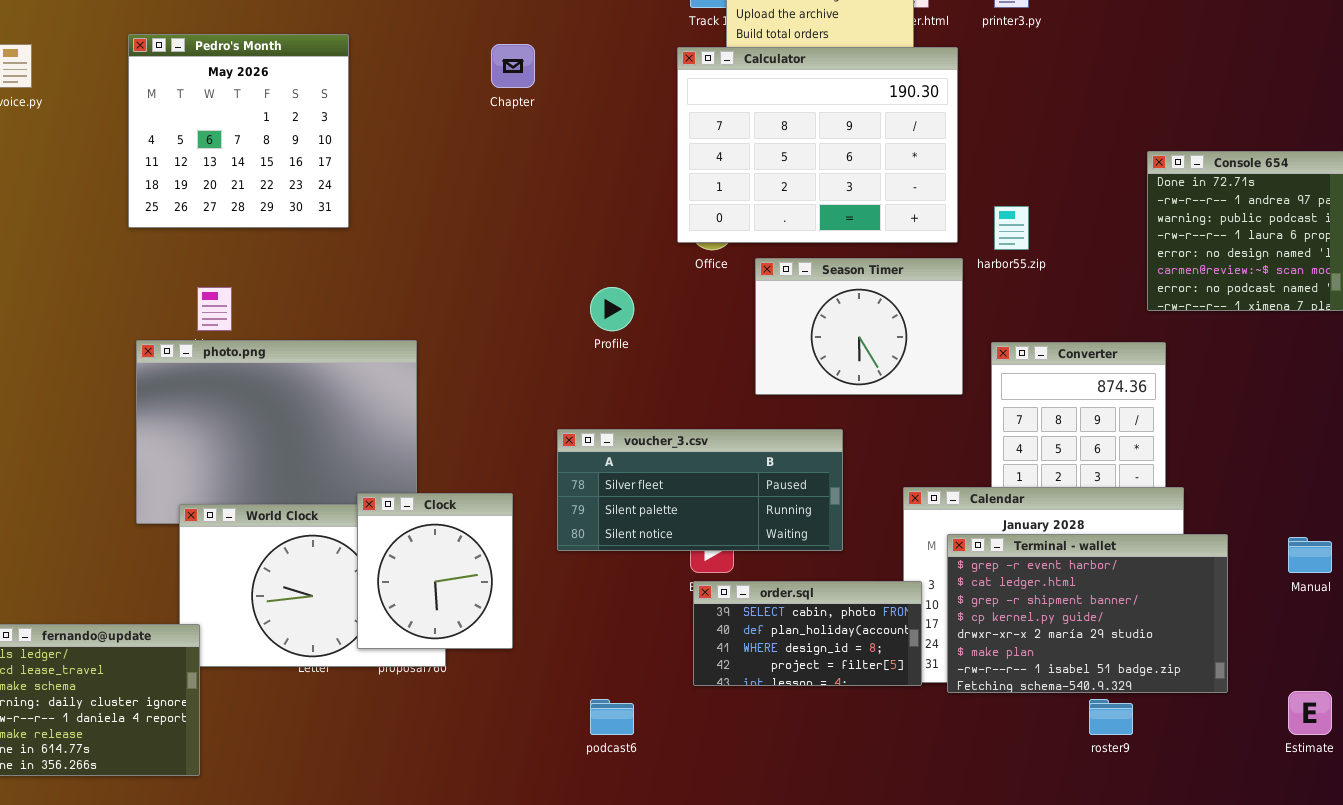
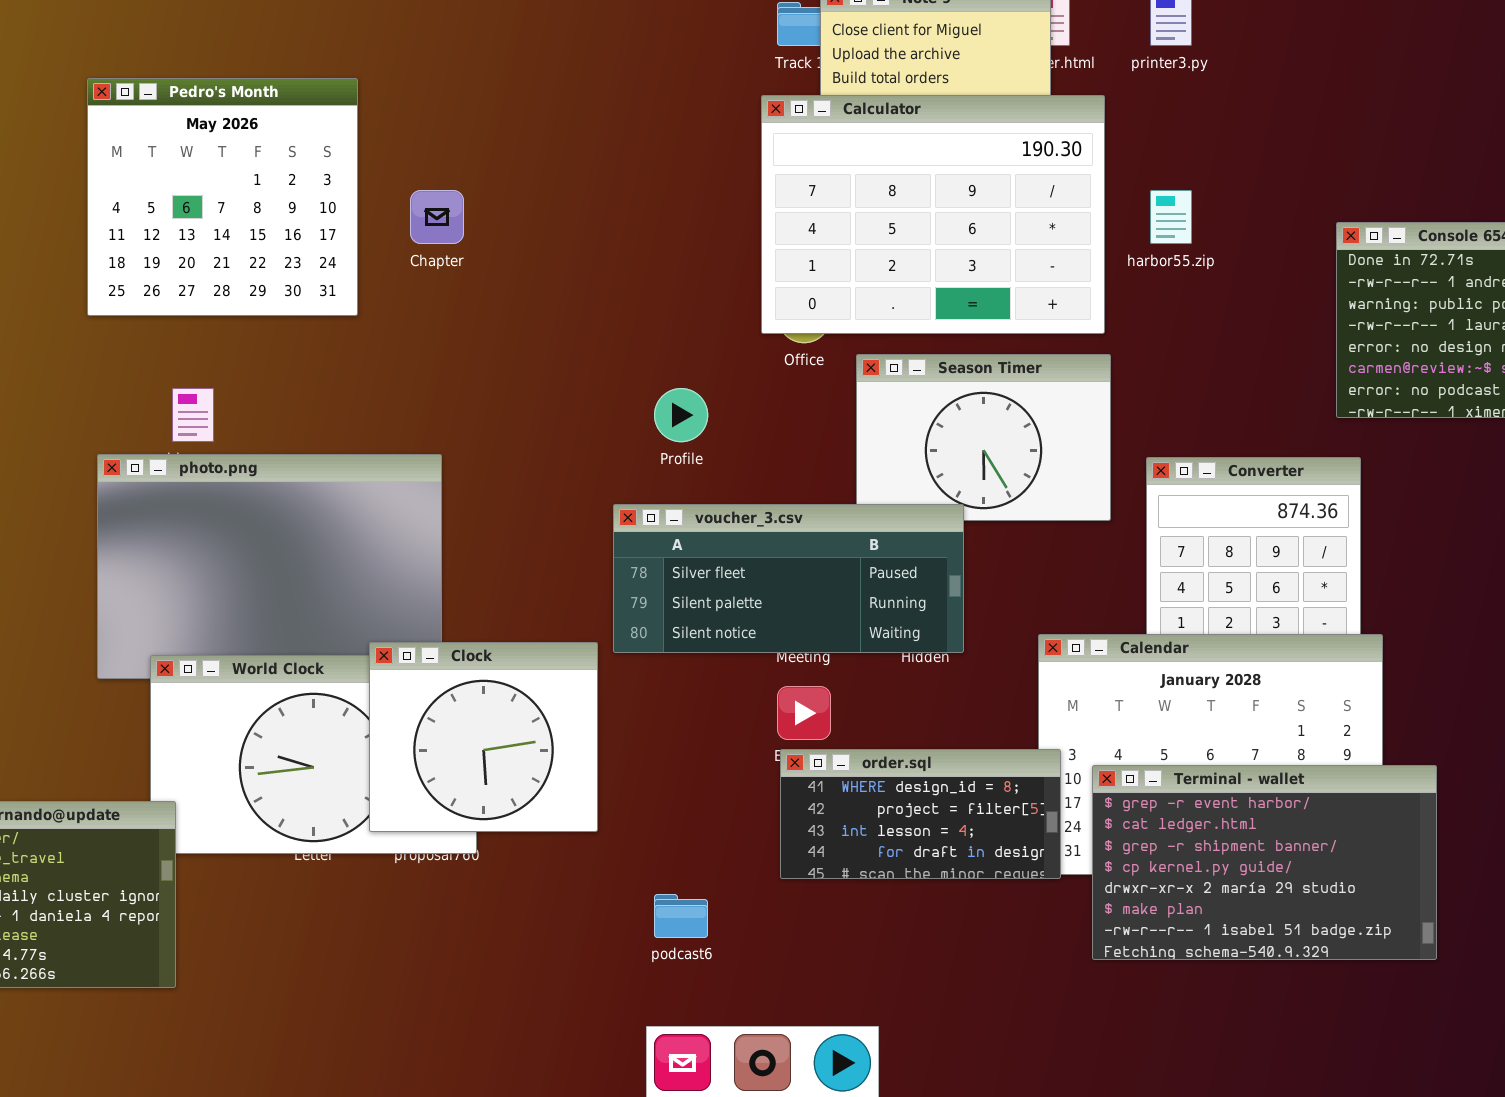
Chapter: [491,44,535,88] -> [410,190,464,244], moved
harbor55.zip: [994,206,1029,250] -> [1150,190,1192,244], moved
voucher_3.csv: [557,429,843,551] -> [613,504,964,653], moved
Clock: [357,493,513,649] -> [369,642,598,832], resized
Terminal - wallet: [947,534,1228,693] -> [1092,765,1437,960], moved
order.sql: [693,581,922,686] -> [780,749,1061,879], scrolled down 2 rows

